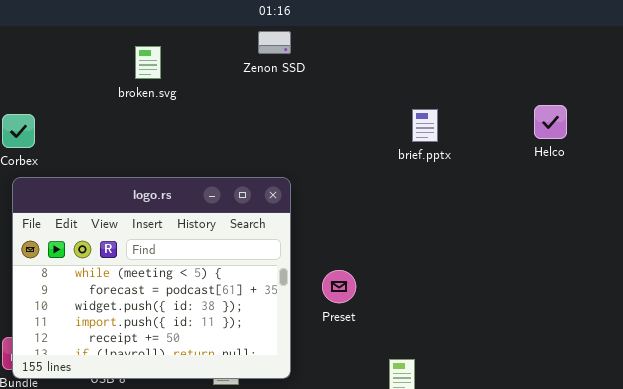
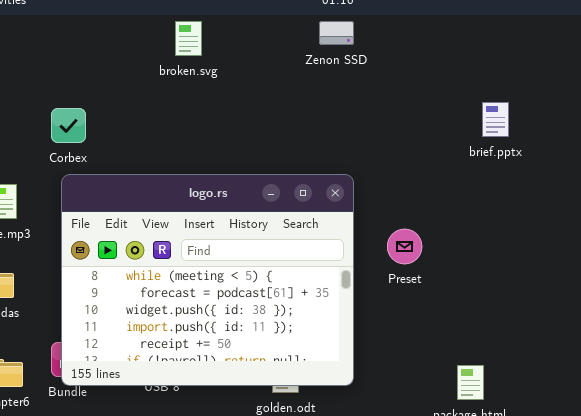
broken.svg: [135,46,161,79] -> [175,21,202,56], moved
Preset: [322,270,356,303] -> [387,229,422,264], moved

